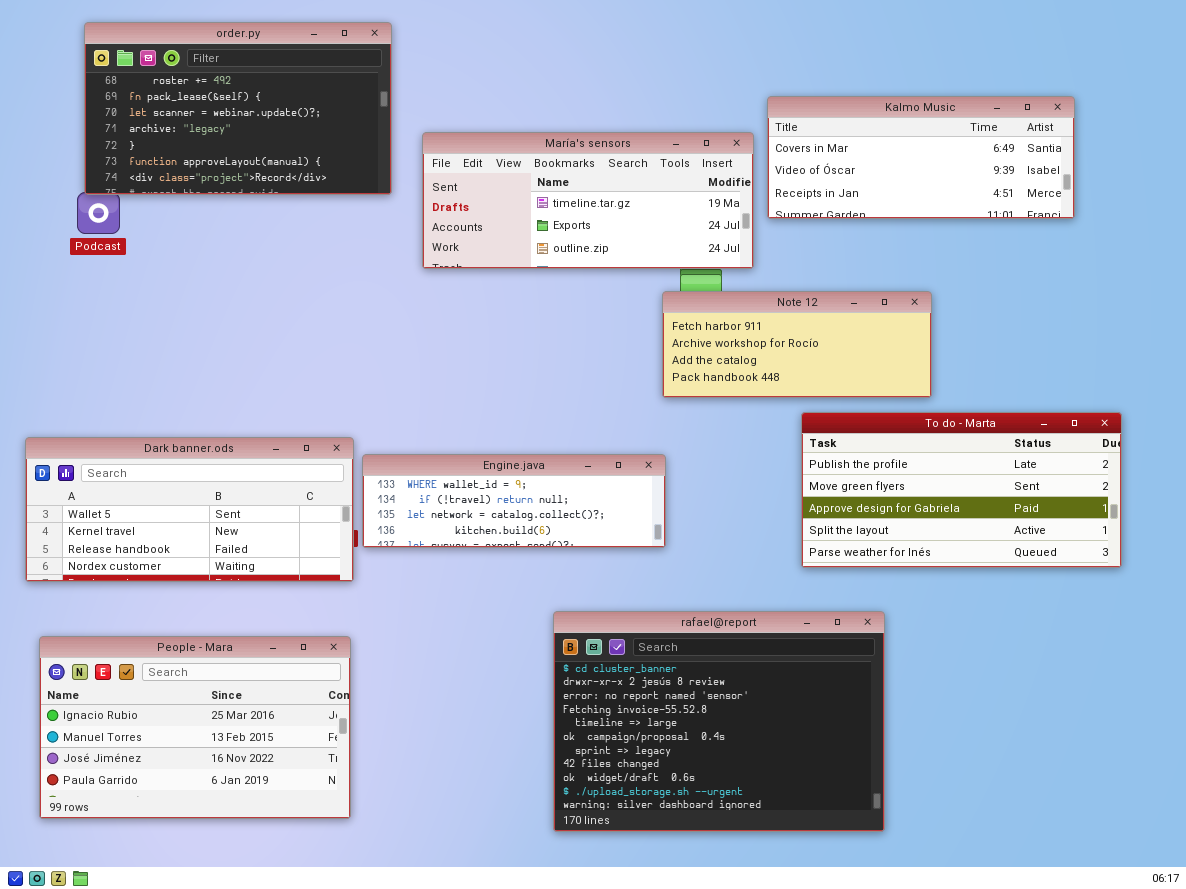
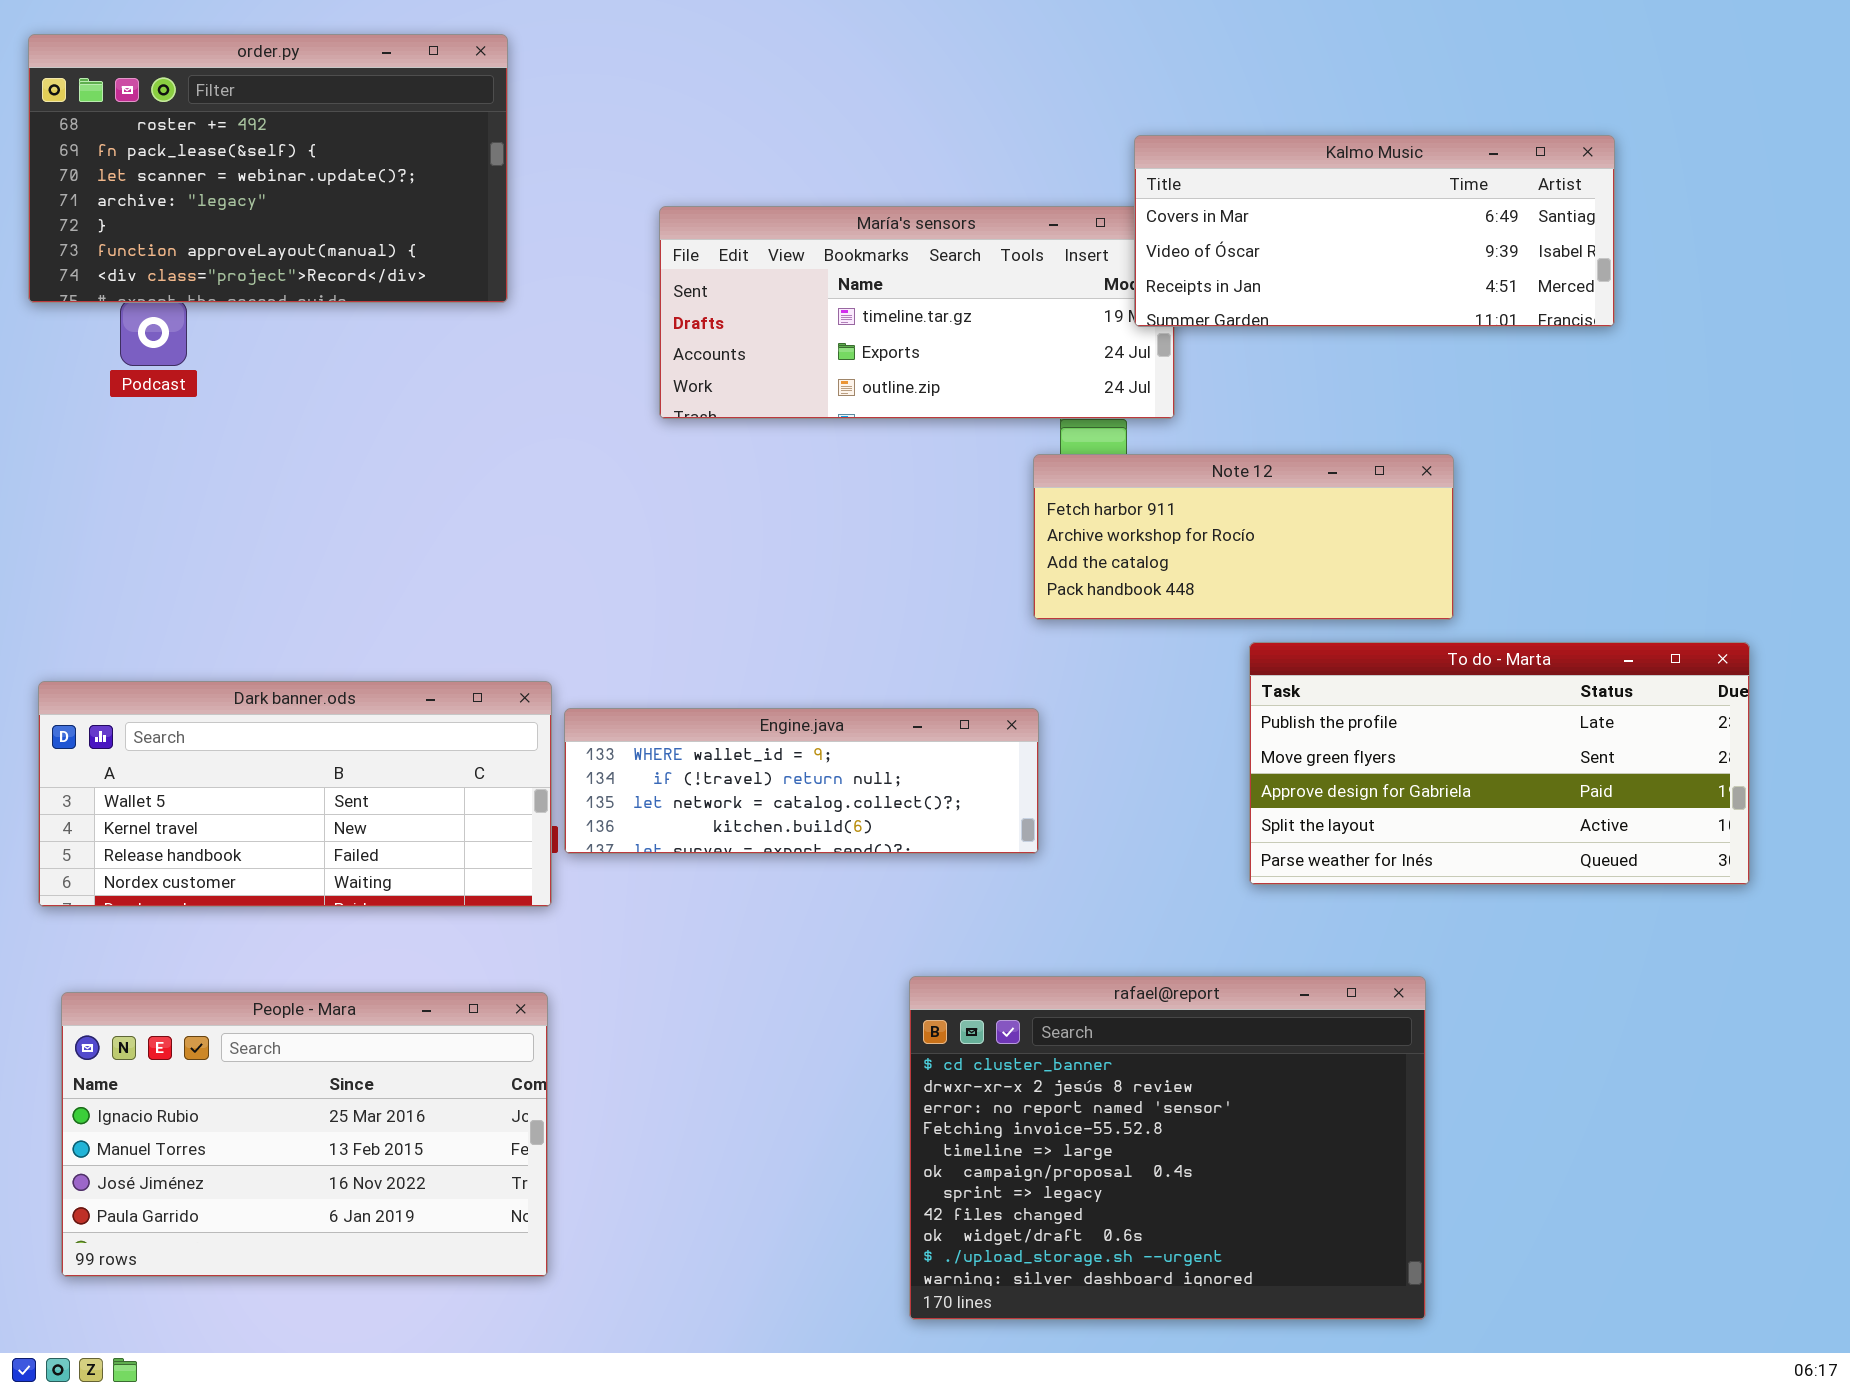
order.py: [84,22,392,195] -> [28,34,508,303], moved
Kalmo Music: [767,96,1075,219] -> [1134,135,1615,327], moved
rafael@report: [553,611,885,832] -> [909,976,1426,1320], moved

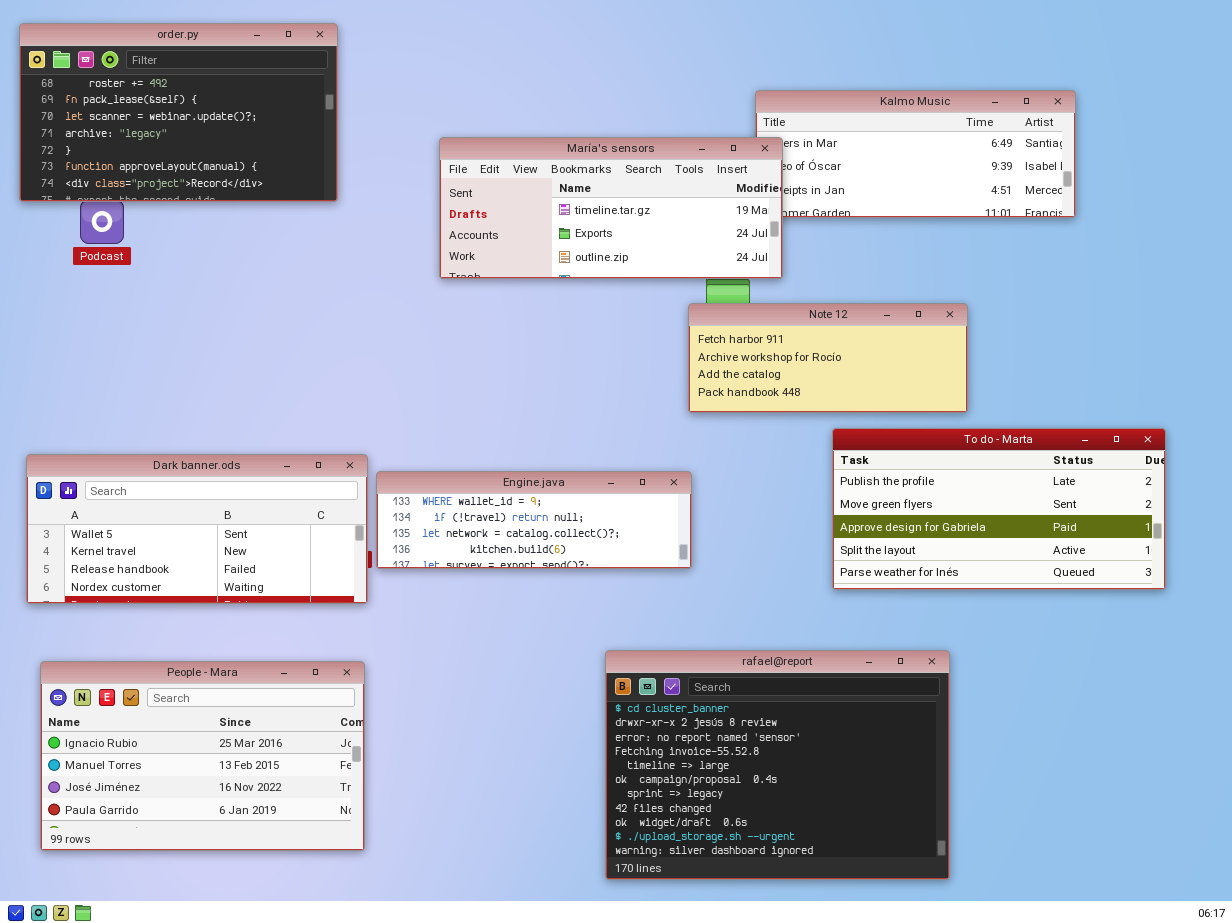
María's sensors: [659,206,1175,419] -> [439,137,783,279], raised

